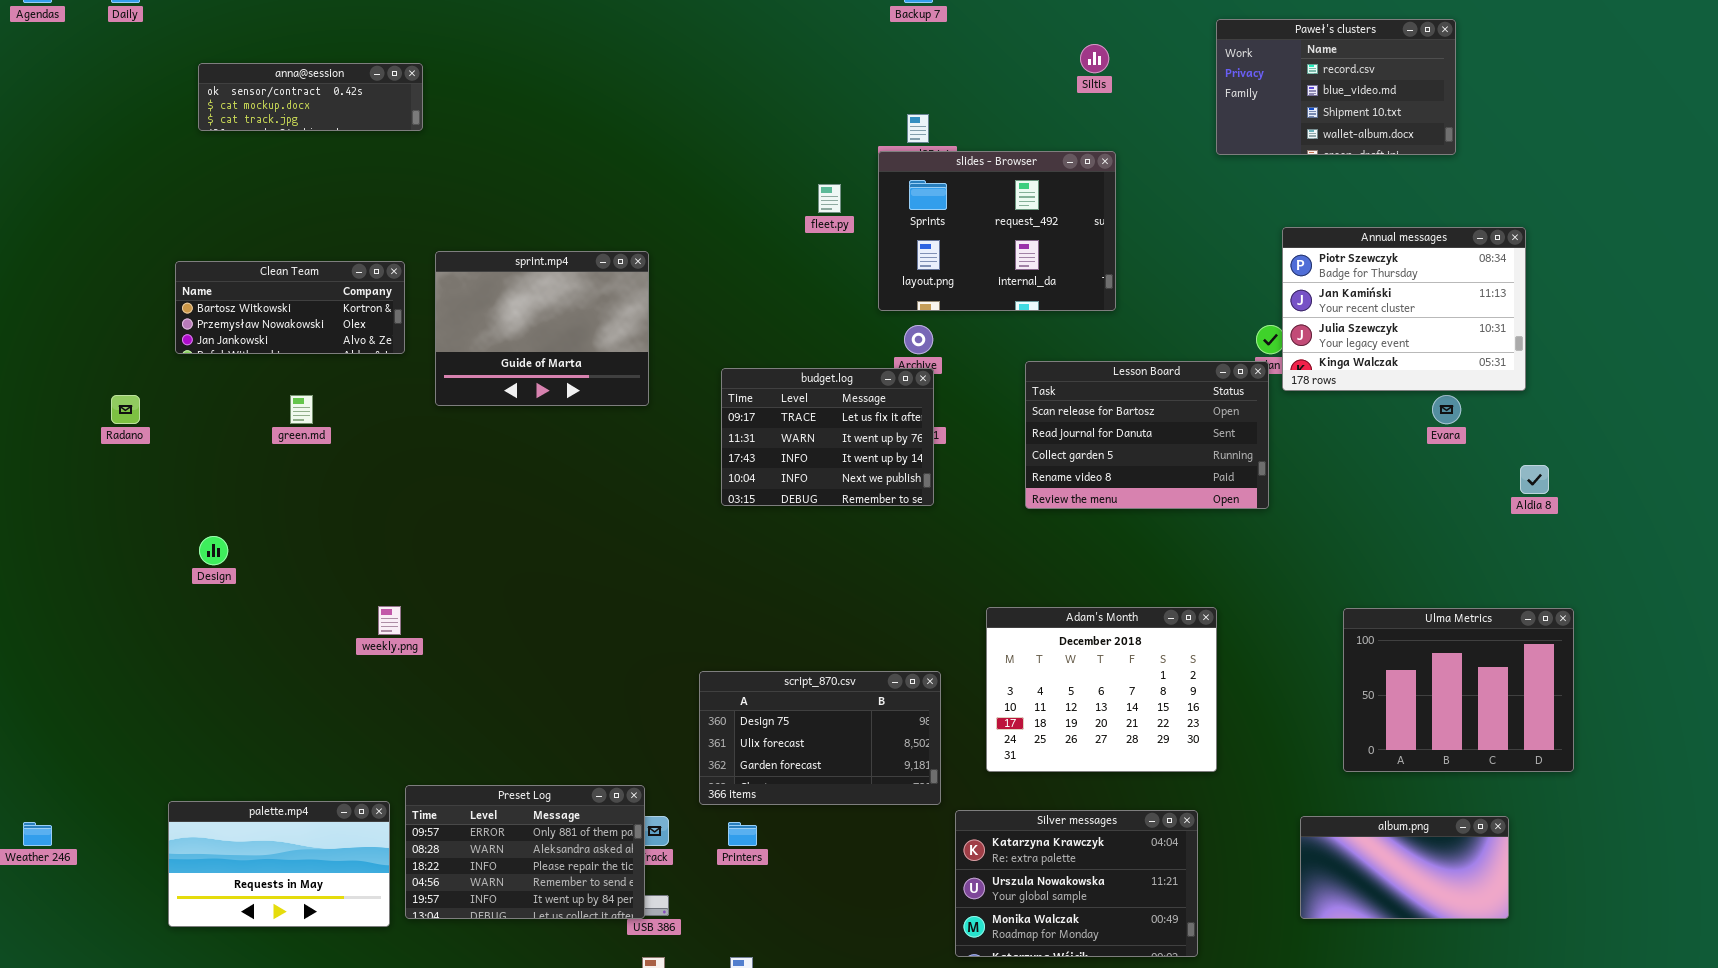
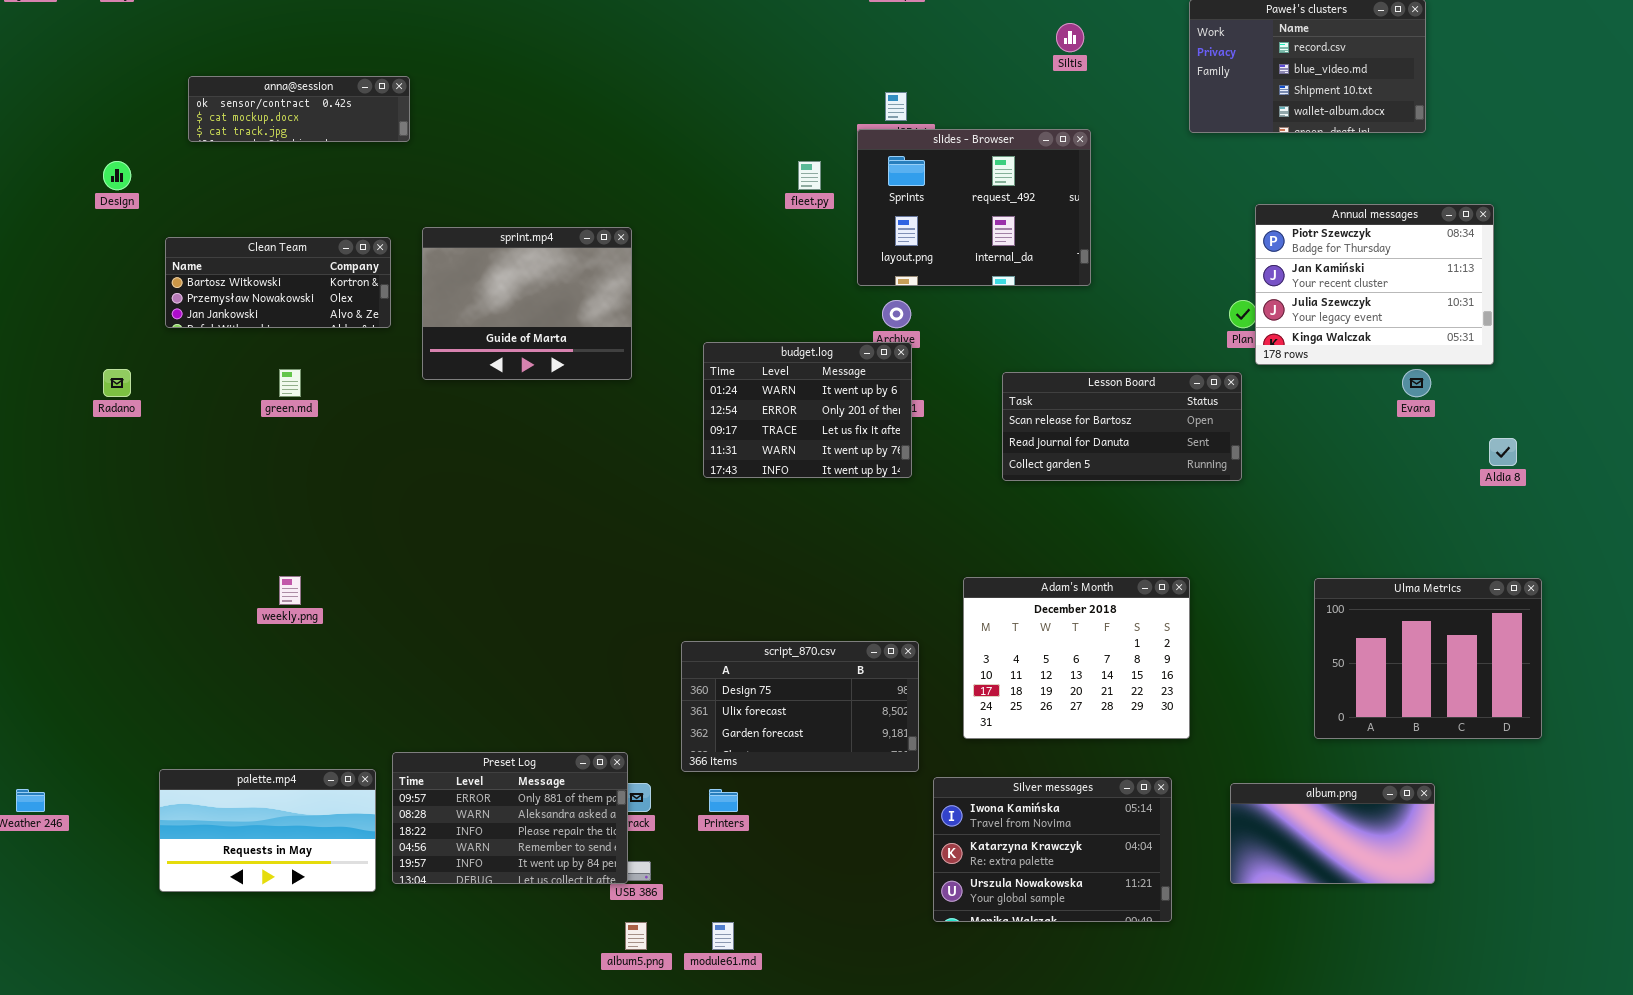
anna@session: [198,63,423,131] -> [188,76,410,142], moved
Lesson Board: [1025,361,1269,509] -> [1002,372,1242,481], resized
budget.log: [721,368,934,506] -> [703,342,912,478], scrolled up 2 rows
Design: [199,536,228,565] -> [103,161,131,190], moved
weekly.png: [378,606,401,635] -> [279,576,301,605], moved
Silver messages: [955,810,1198,957] -> [933,777,1172,922], scrolled up 1 row
album.png: [1300,816,1509,919] -> [1230,783,1435,884], moved

